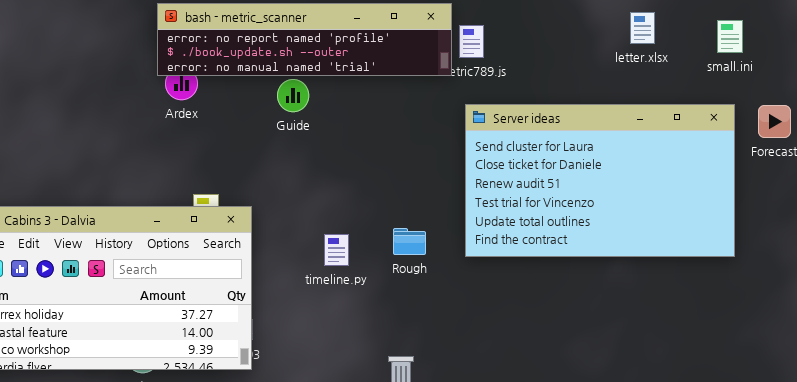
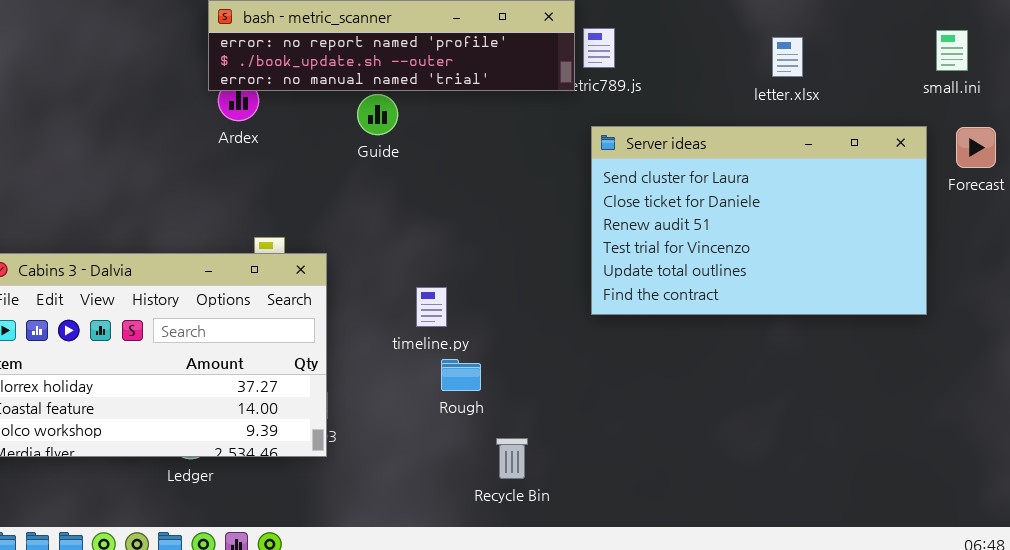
letter.xlsx: [630,12,655,44] -> [772,37,803,77], moved
small.ini: [717,20,743,53] -> [936,30,968,71], moved
Rough: [393,228,426,255] -> [441,359,481,391], moved

